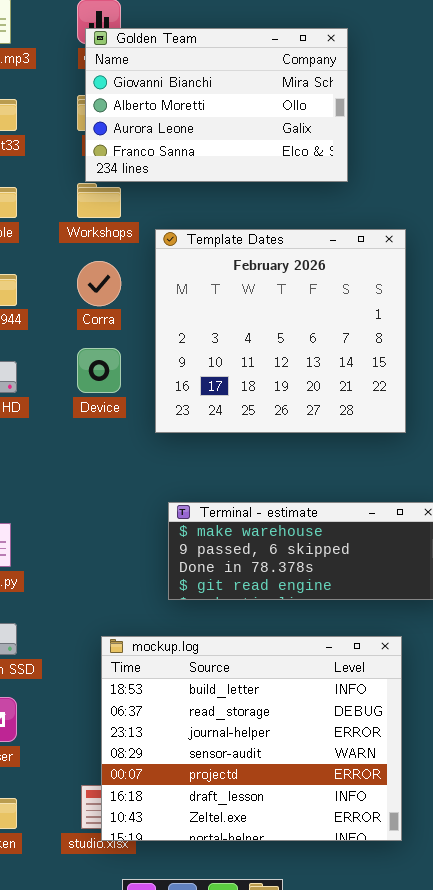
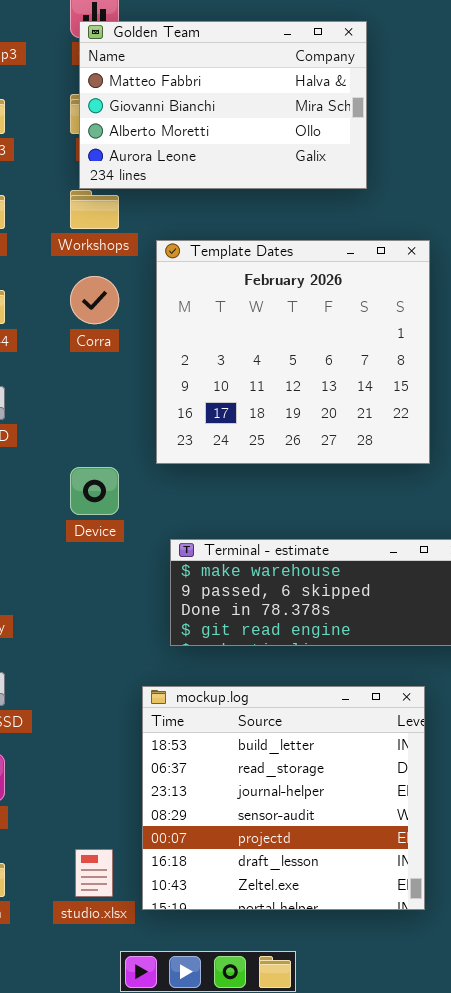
Golden Team: [85,28,348,182] -> [79,21,367,189], scrolled up 1 row
Device: [77,348,121,393] -> [70,467,119,515], moved
mockup.log: [101,636,402,841] -> [142,686,425,910], resized

